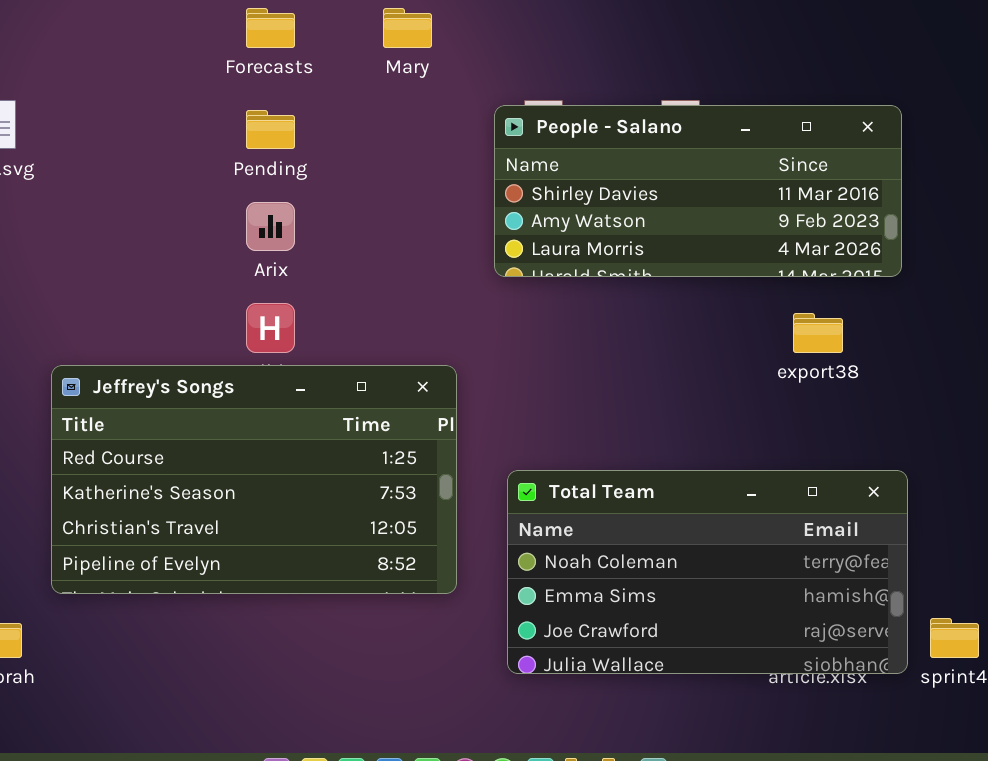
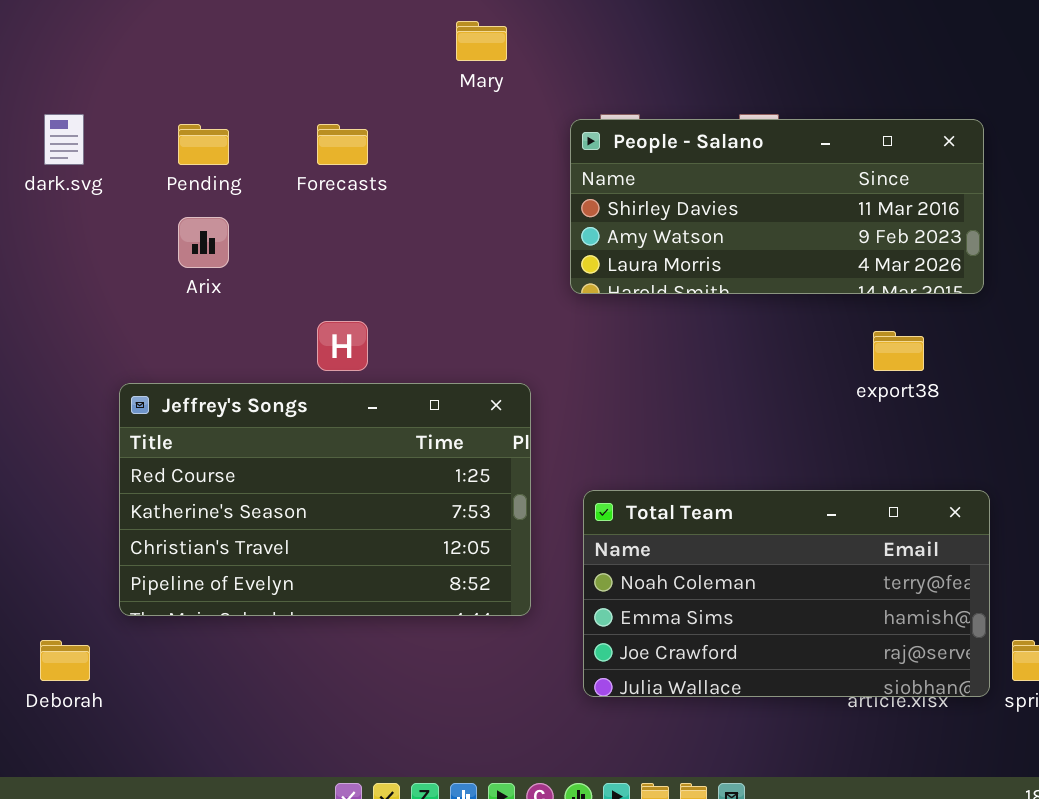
Forecasts: [246,8,295,48] -> [317,124,368,165], moved
Pending: [246,110,295,149] -> [178,124,229,165], moved
Arix: [246,202,295,251] -> [178,217,229,268], moved

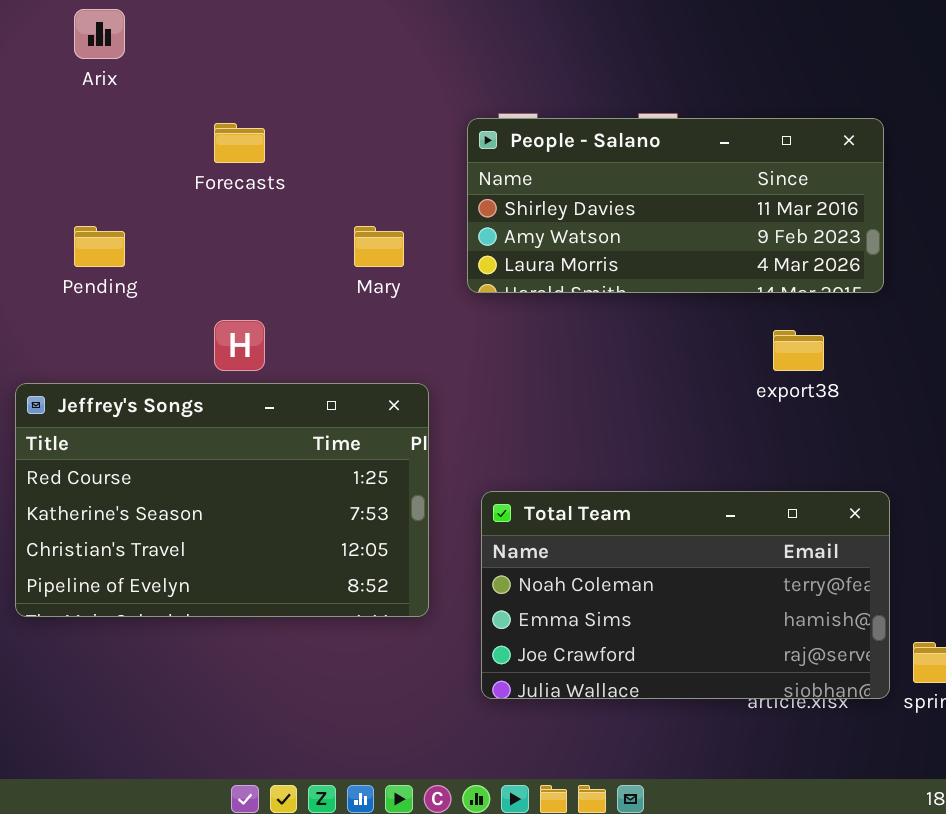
Mary: [456,21,507,61] -> [354,226,404,267], moved
Pending: [178,124,229,165] -> [74,226,125,267], moved
Arix: [178,217,229,268] -> [74,9,125,59], moved

